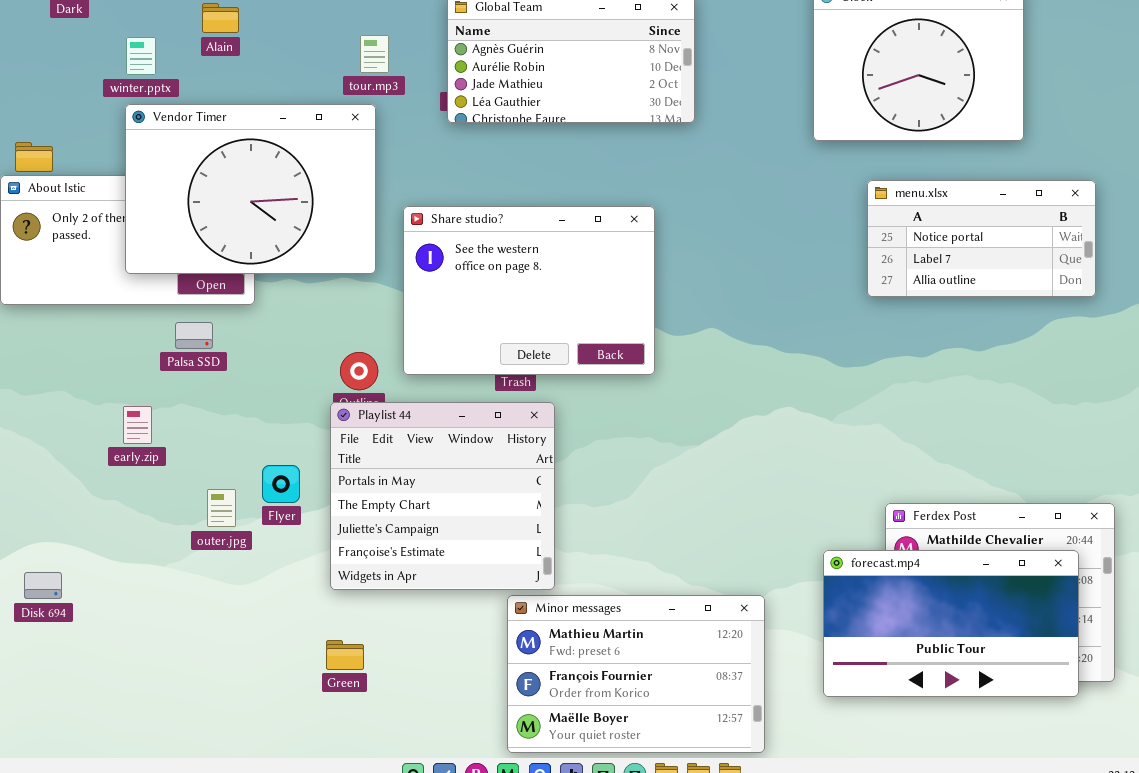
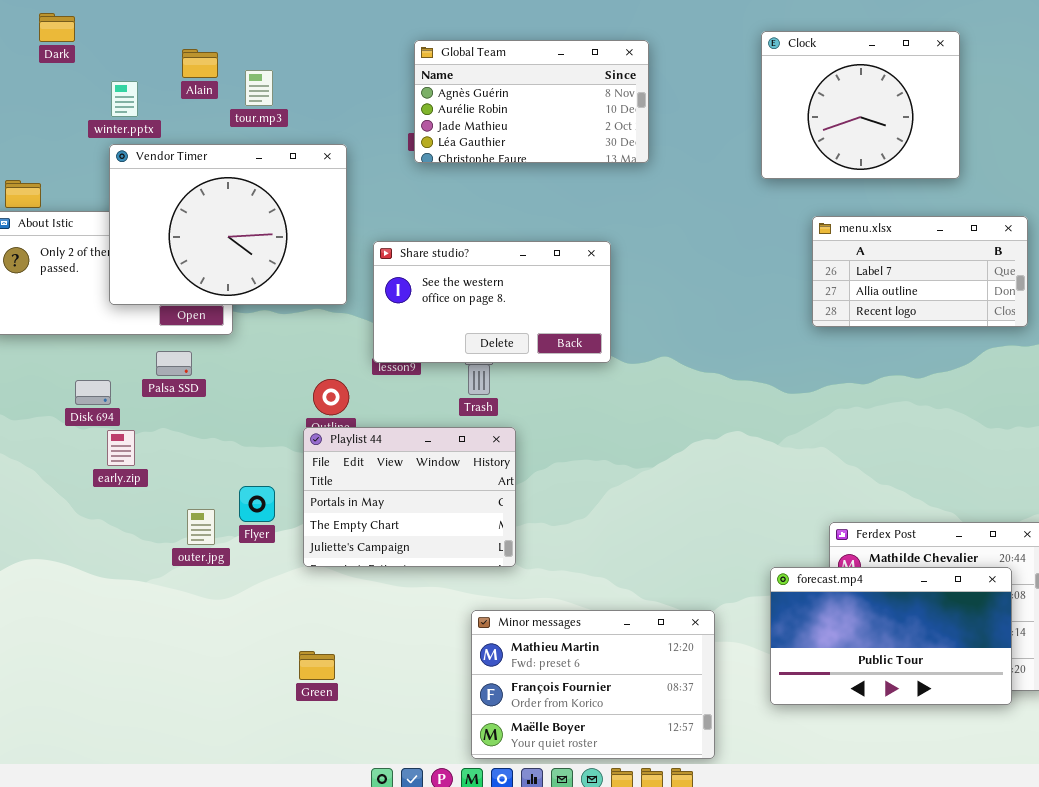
tour.mp3: [360,35,389,73] -> [245,70,273,106], moved
menu.xlsx: [867,180,1096,297] -> [812,216,1028,327], scrolled down 1 row
Share studio?: [403,206,655,375] -> [373,241,611,363], resized
Playlist 44: [330,402,555,590] -> [303,427,516,567], resized
Disk 694: [24,572,62,599] -> [75,380,111,405], moved

